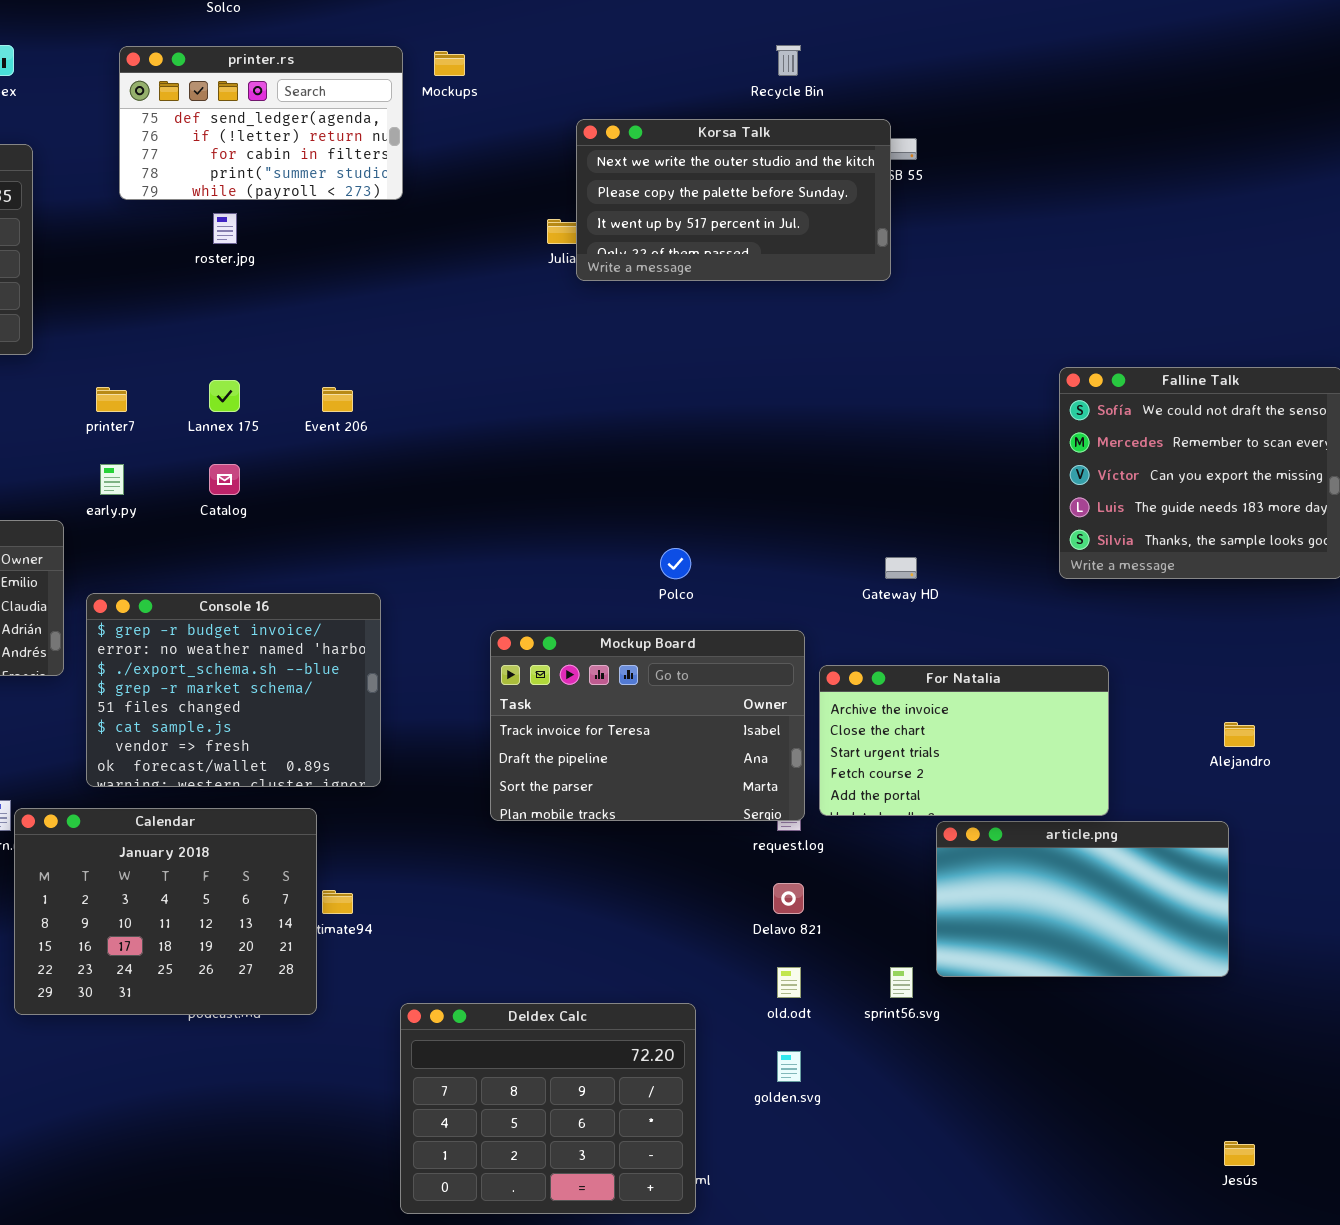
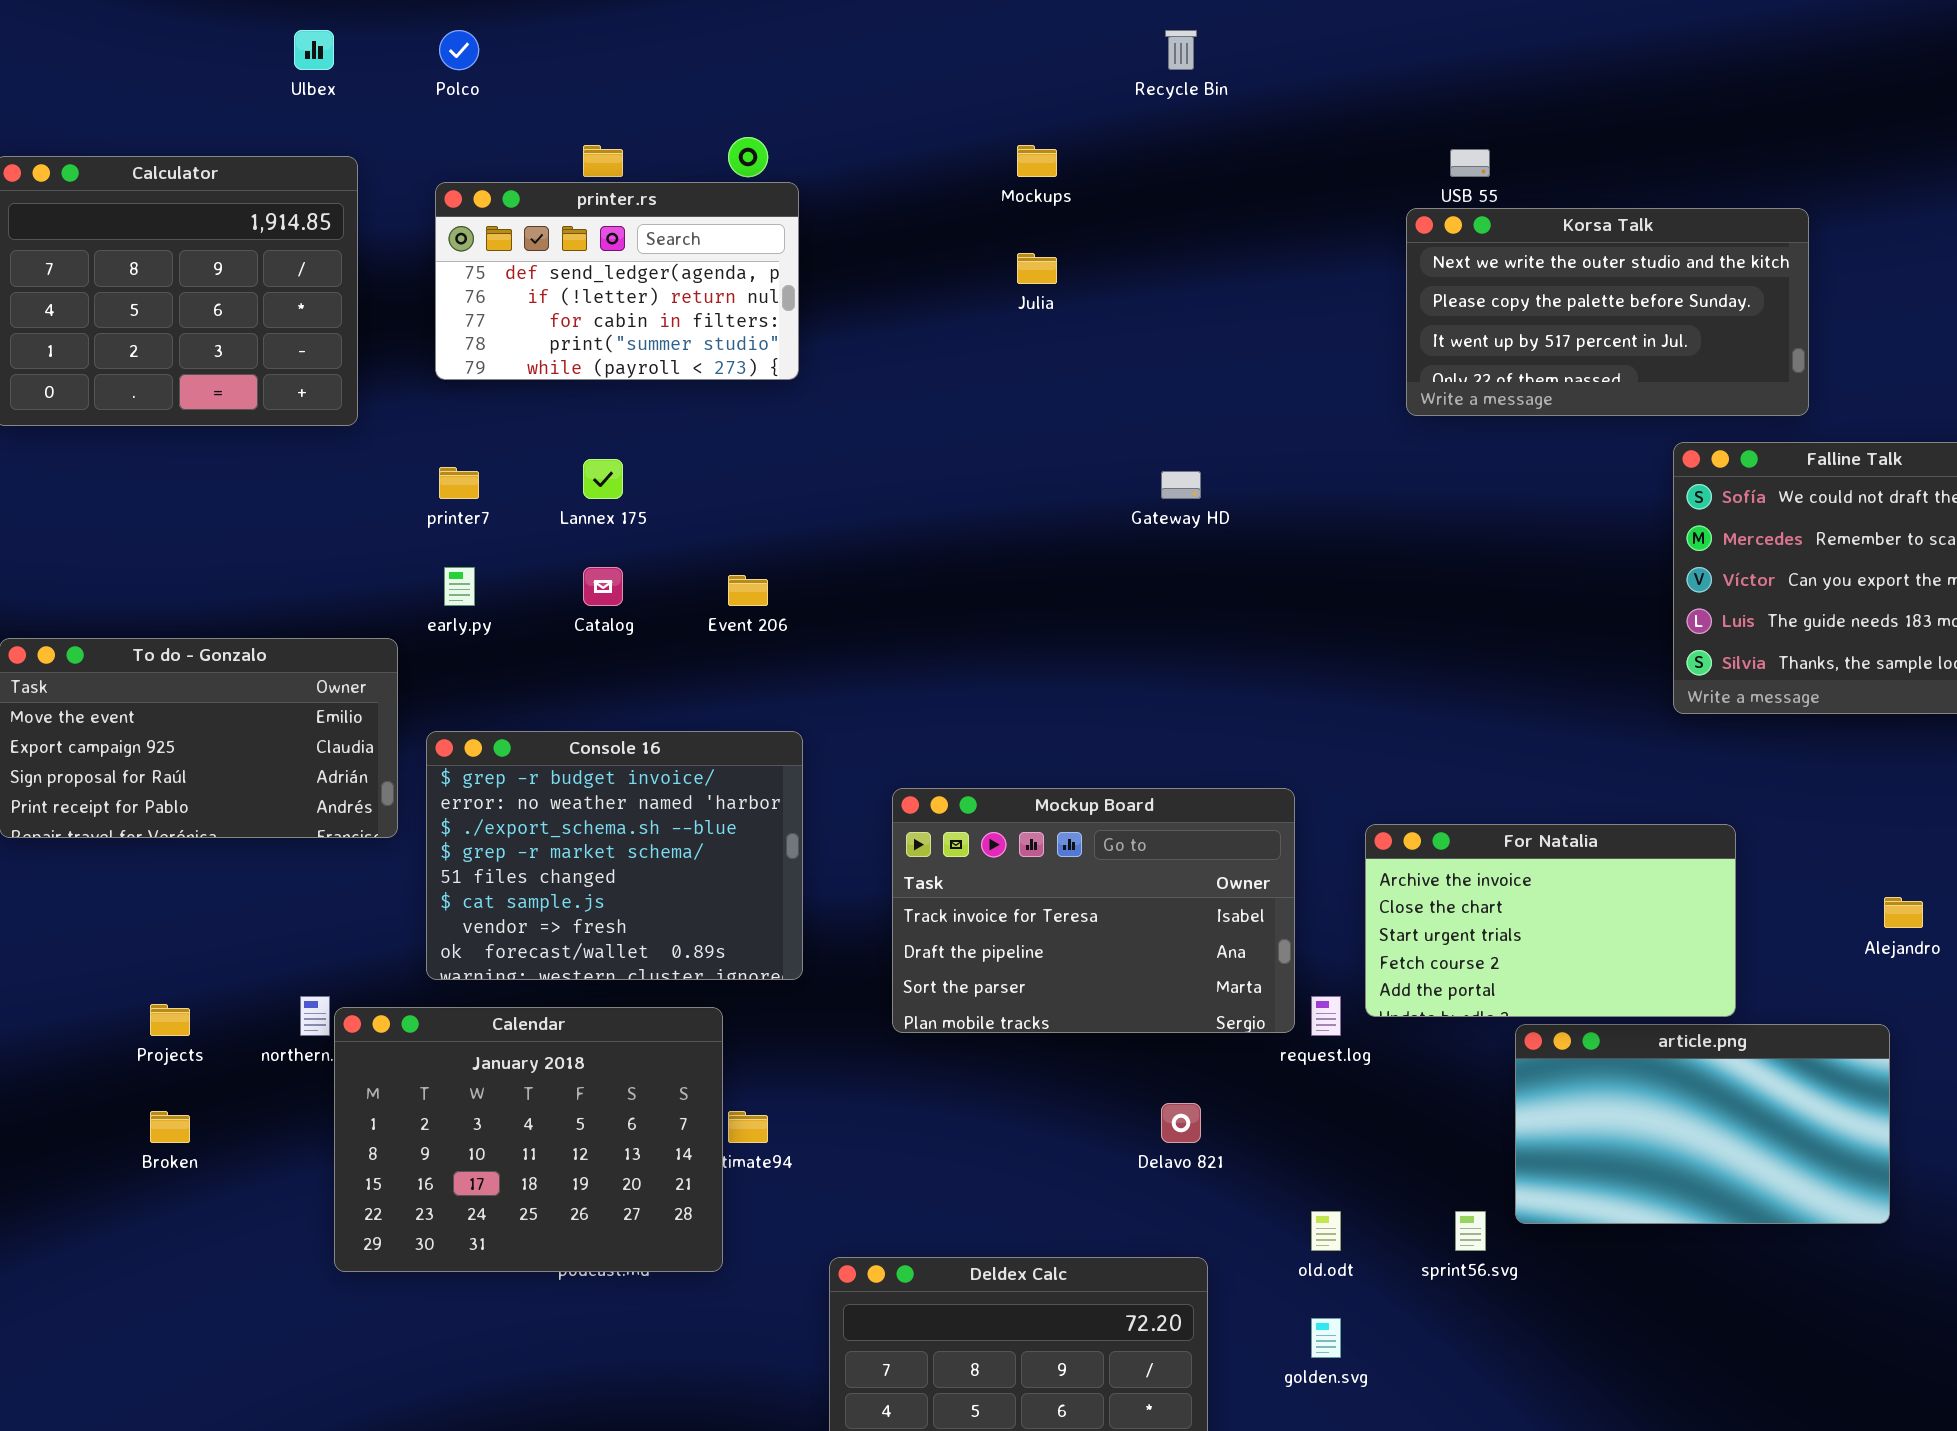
Recycle Bin: [776,45,801,76] -> [1165,30,1197,70], moved
printer.rs: [119,46,403,200] -> [435,182,799,380], moved
Mockups: [434,51,465,76] -> [1017,145,1057,177], moved
Korsa Talk: [576,119,891,281] -> [1406,208,1809,416], moved
Event 206: [322,387,353,412] -> [728,575,768,606], moved
Polco: [660,548,691,579] -> [439,30,479,70], moved
Gateway HD: [885,557,917,579] -> [1161,471,1201,499], moved
Mockup Board: [490,630,805,821] -> [892,788,1295,1033], moved
Delavo 821: [773,883,804,914] -> [1161,1103,1201,1143], moved

